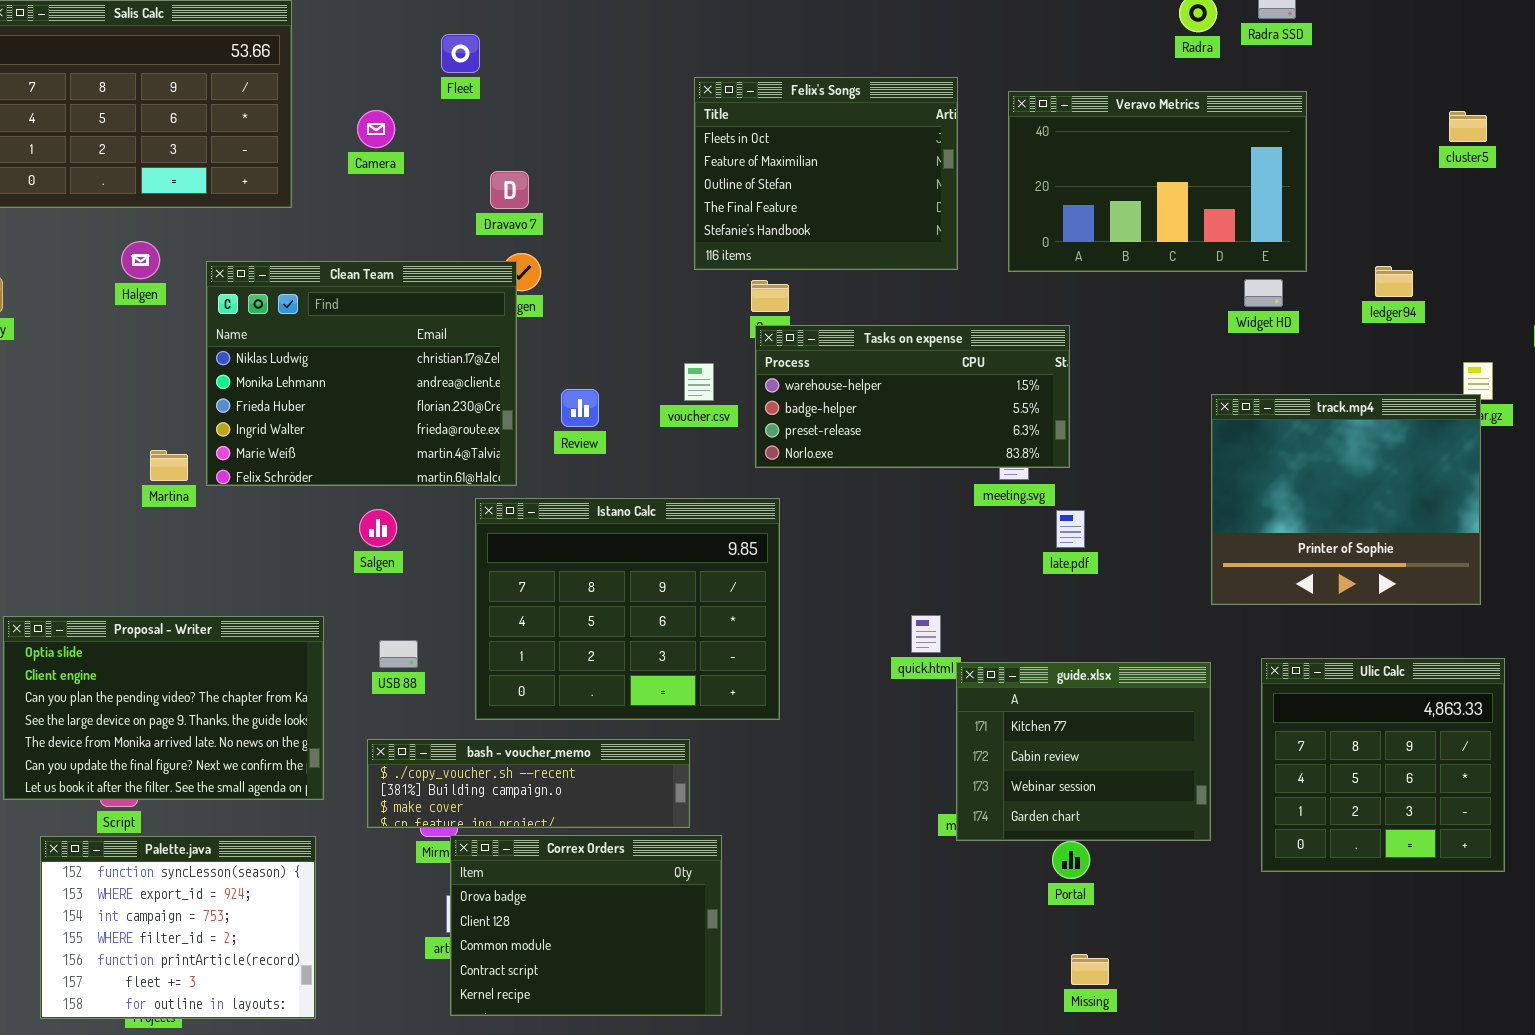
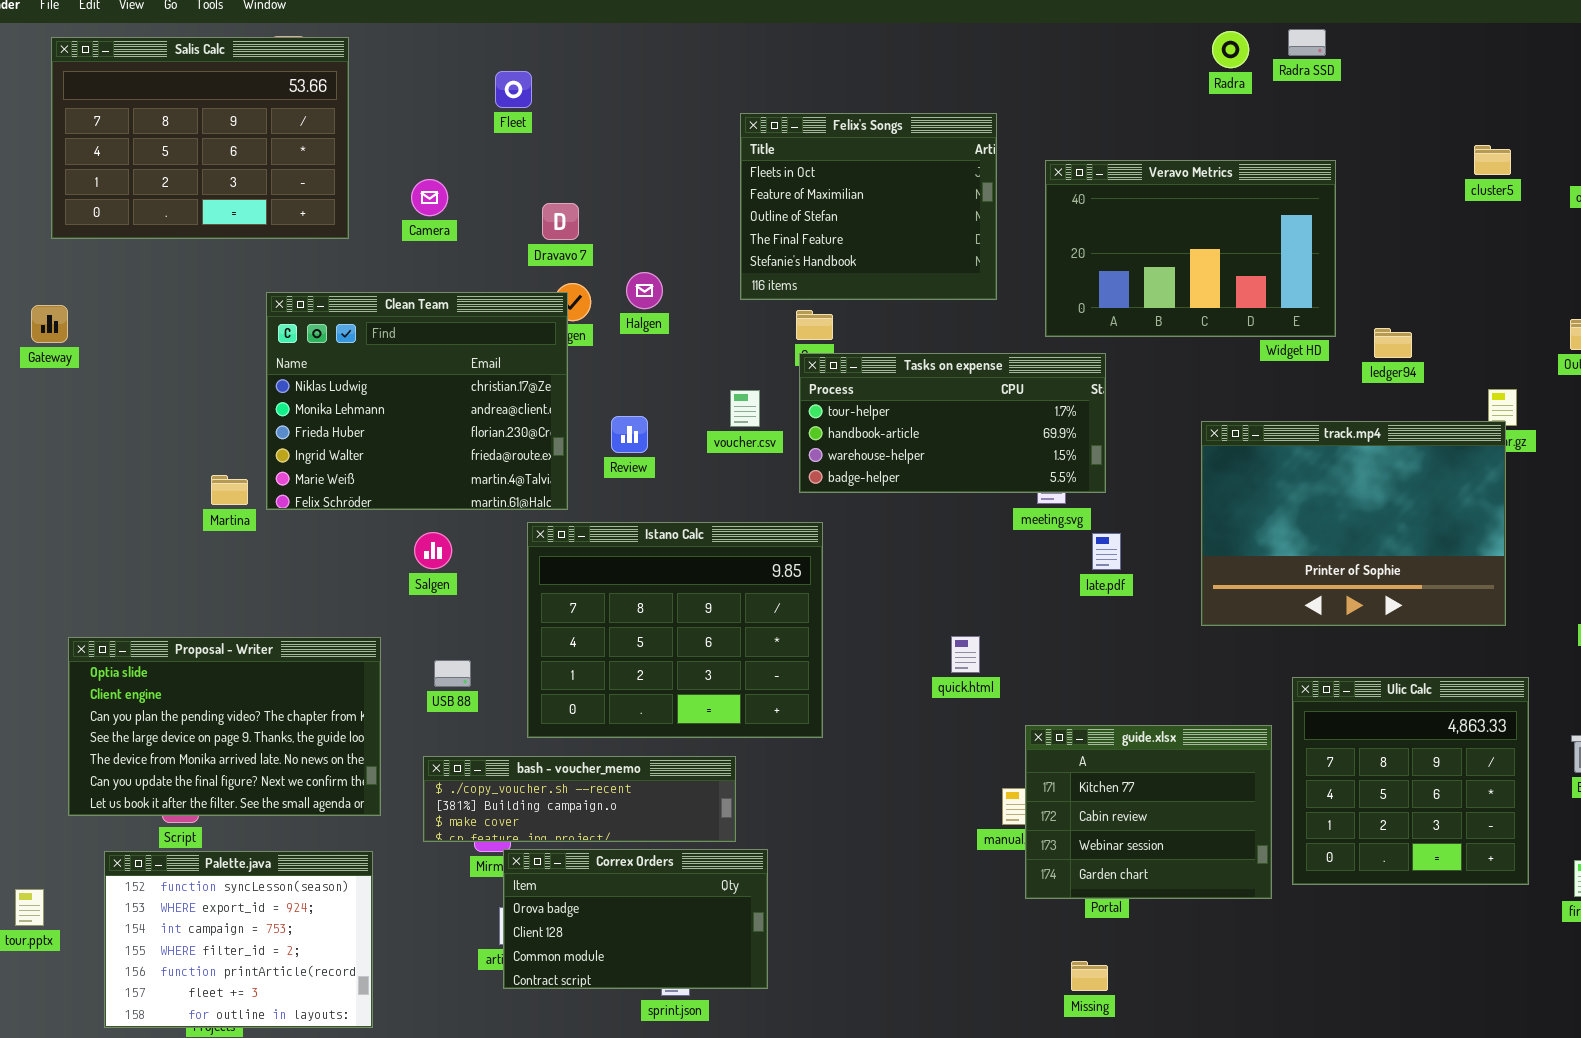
Veravo Metrics: [1008,91,1307,272] -> [1045,160,1336,337], moved
Camera: [357,110,395,148] -> [411,179,448,216], moved
Halgen: [121,241,160,279] -> [626,272,663,309], moved
ledger94: [1375,266,1413,297] -> [1374,328,1412,358], moved
Tasks on expense: [755,325,1070,468] -> [799,353,1106,493], scrolled up 2 rows
track.mp4: [1211,394,1481,605] -> [1201,421,1506,626], resized
guide.xlsx: [956,662,1211,841] -> [1025,725,1272,899], moved
Correx Orders: [450,835,722,1016] -> [503,849,768,989], resized
Missing: [1071,954,1109,985] -> [1071,961,1108,991], moved

